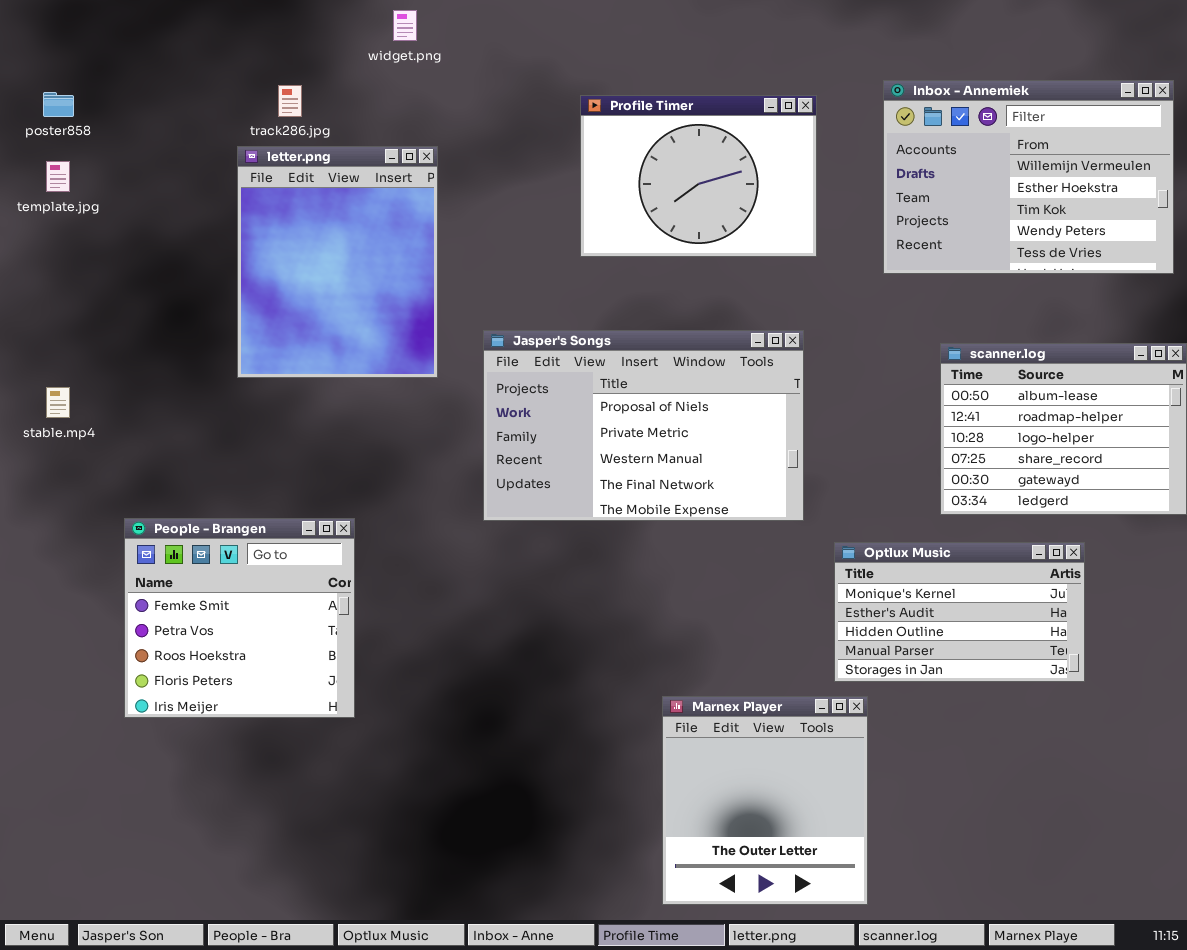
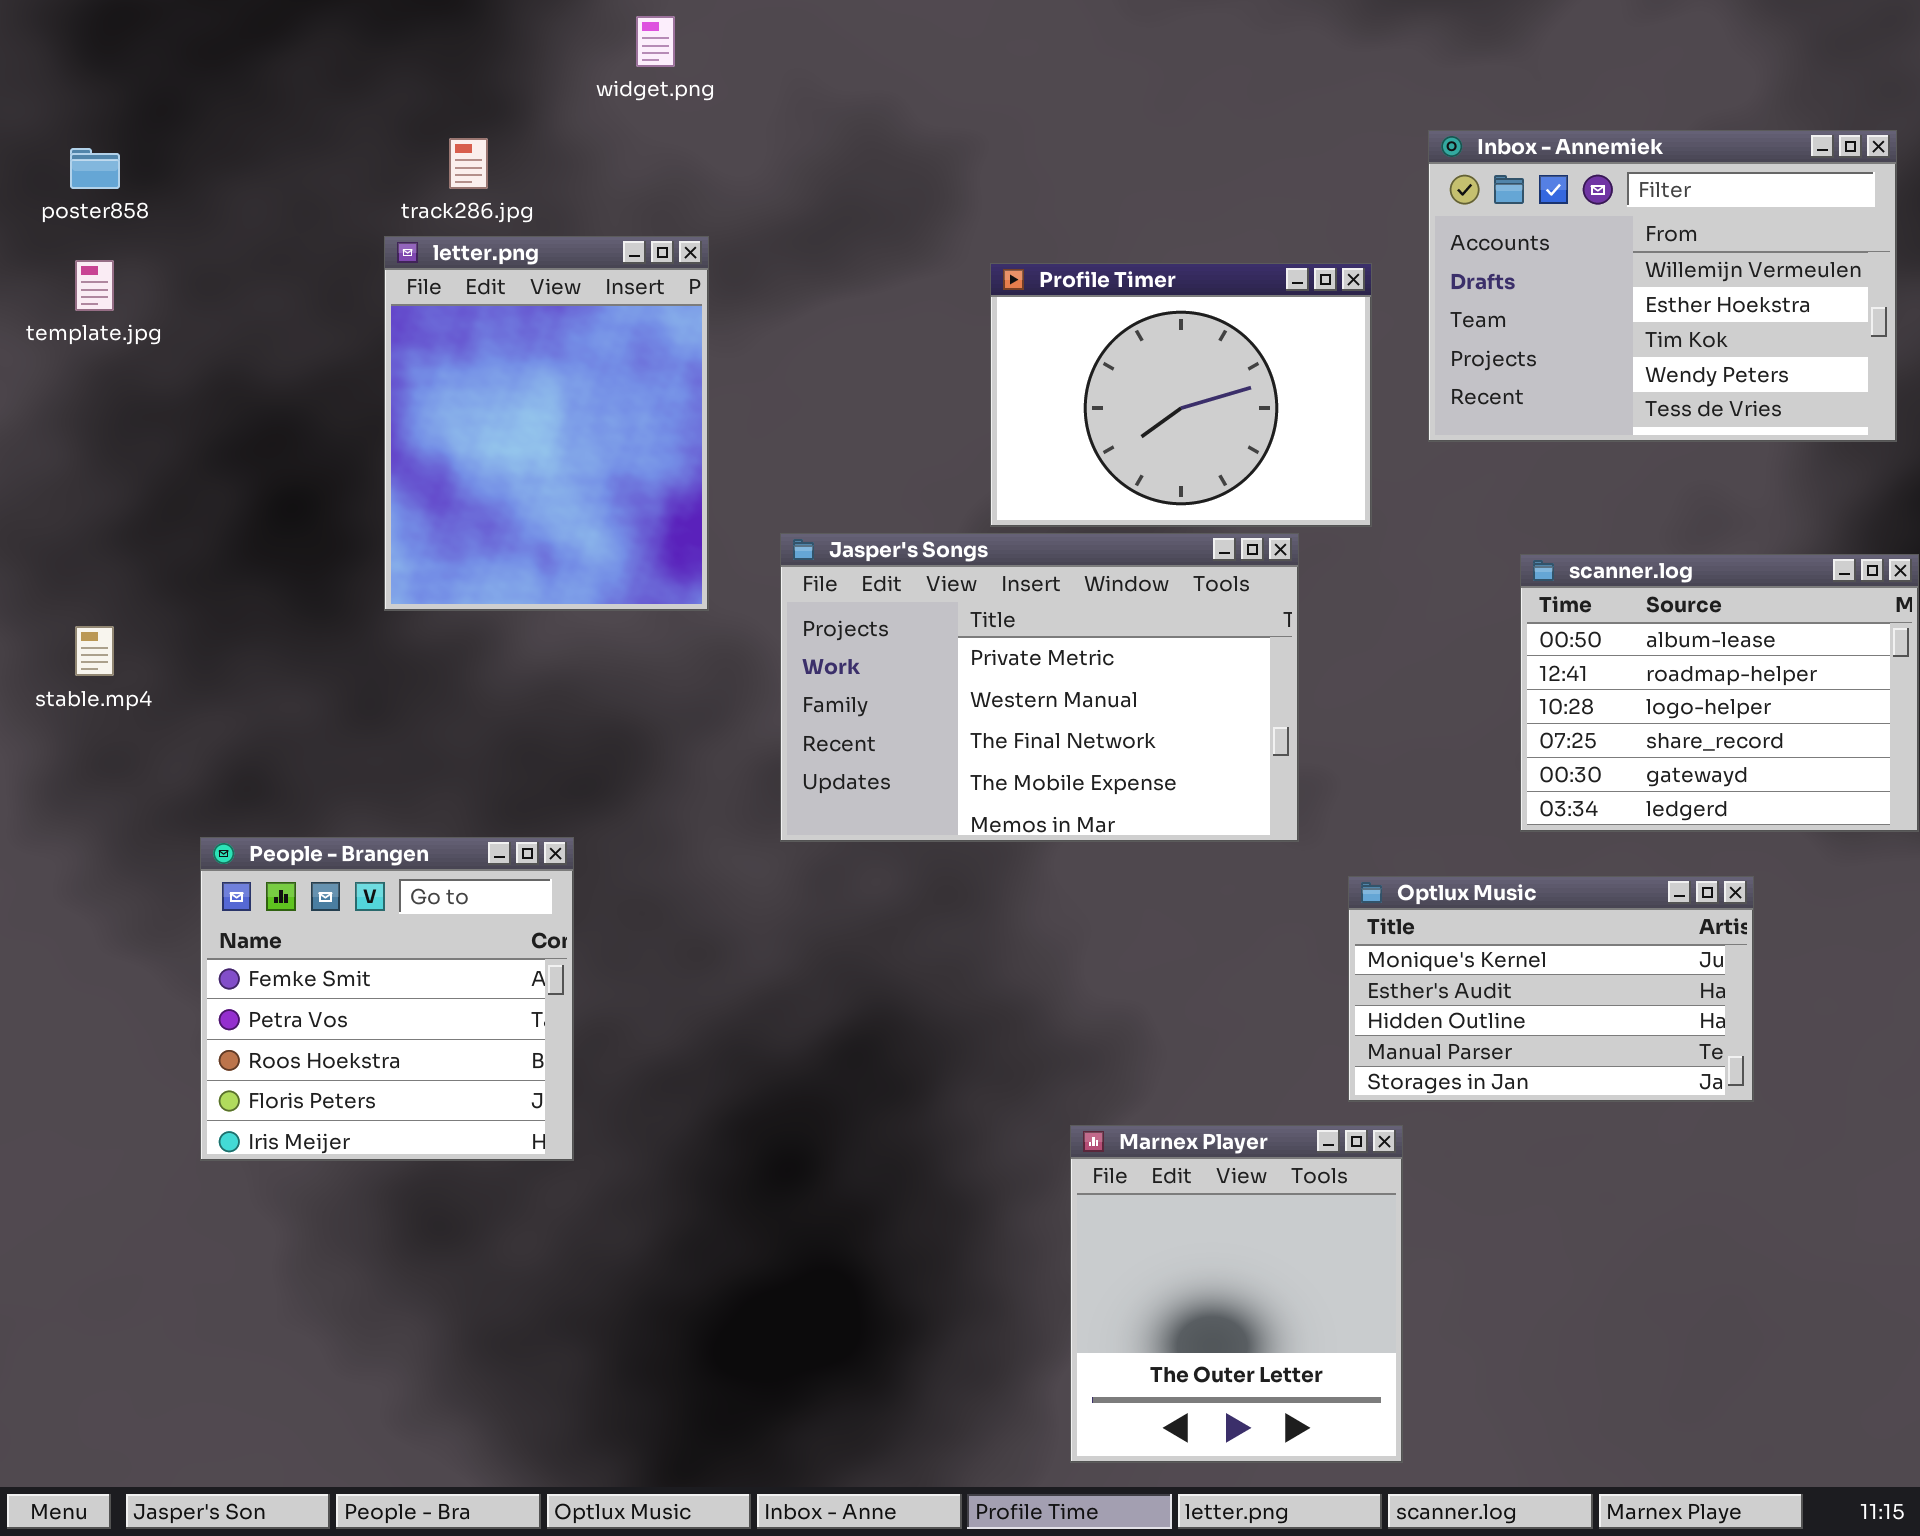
Profile Timer: [580,95,817,257] -> [990,263,1372,527], moved
Jasper's Songs: [483,330,804,521] -> [780,533,1299,842], scrolled down 1 row

